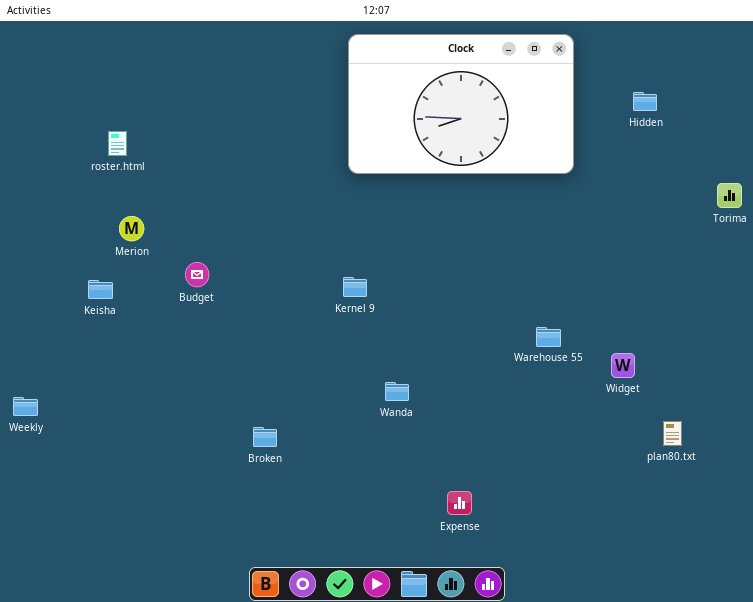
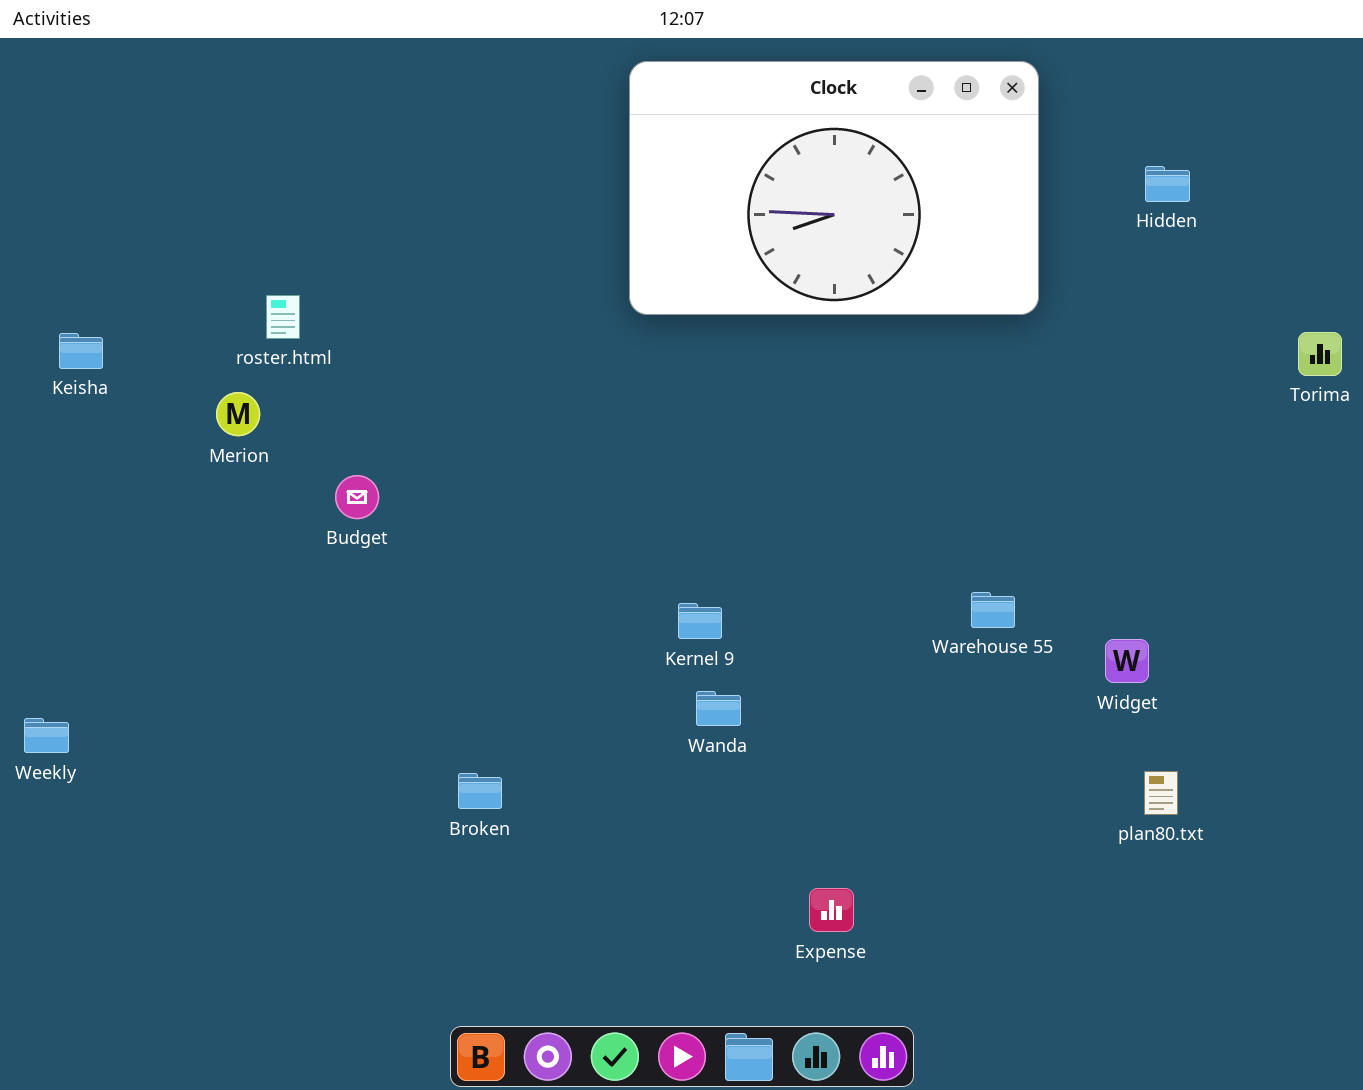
roster.html: [108,131,127,156] -> [266,295,300,339], moved
Kernel 9: [343,277,367,297] -> [678,603,722,639], moved
Keisha: [88,280,113,299] -> [59,333,103,369], moved
plan80.txt: [663,421,682,446] -> [1144,771,1178,815], moved

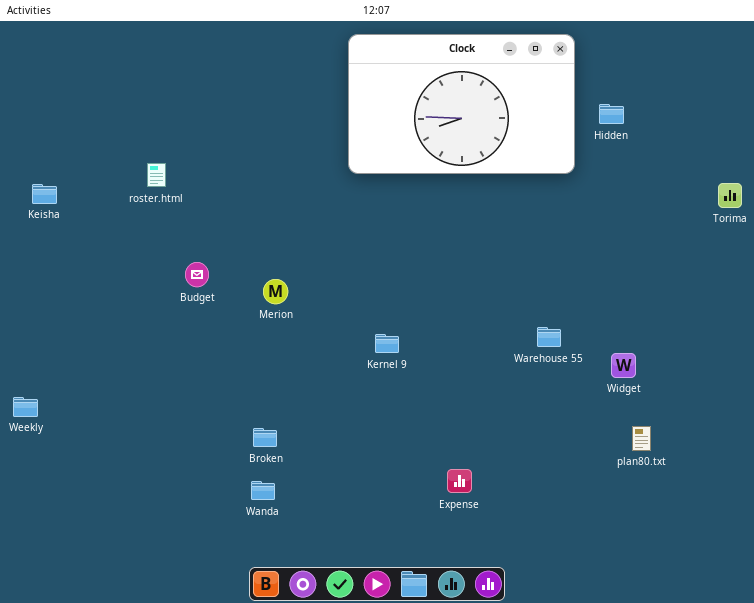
Hidden: [1145,166,1190,202] -> [599,104,624,124], moved
Merion: [216,392,260,436] -> [263,279,288,304], moved
Wanda: [696,691,741,726] -> [251,481,275,500], moved
Expense: [809,888,854,932] -> [447,469,472,493], moved

